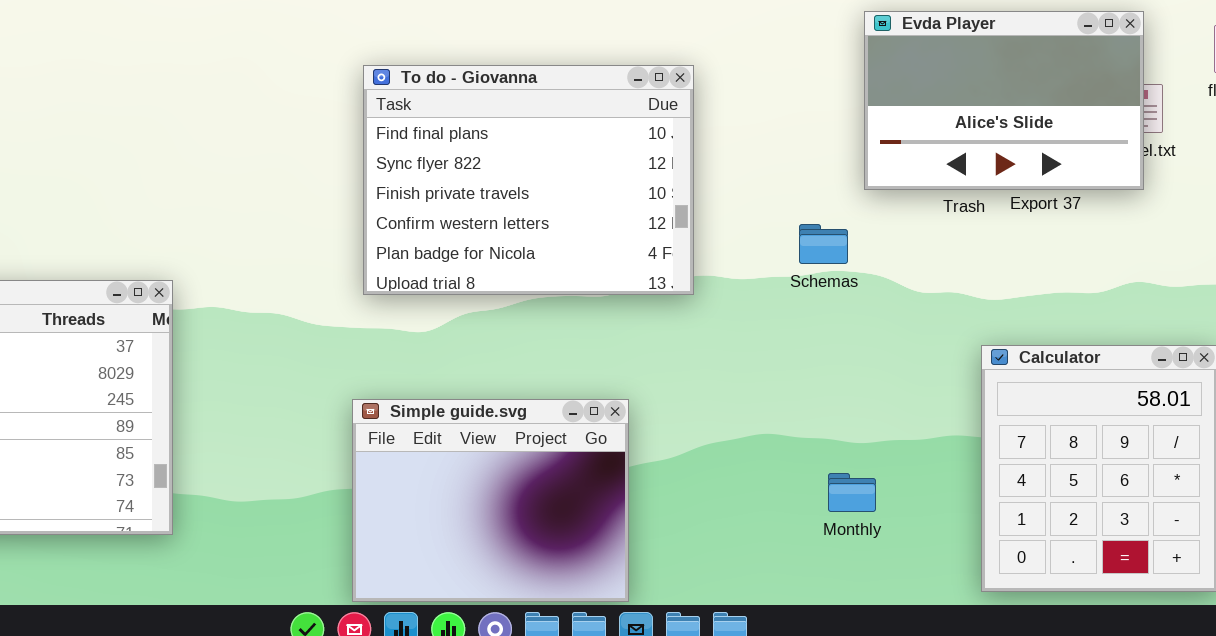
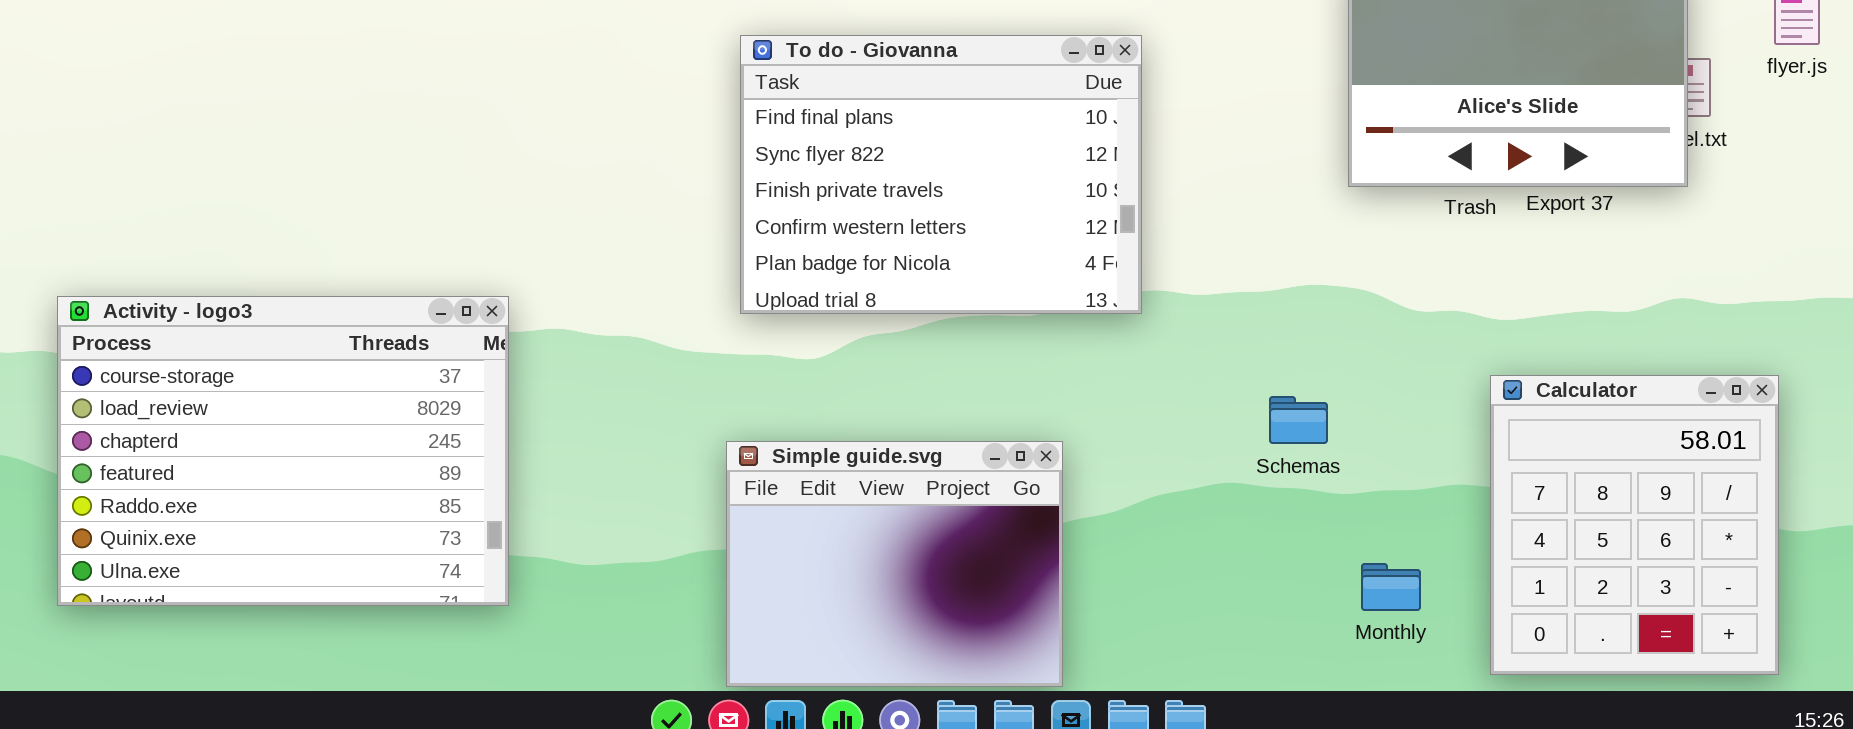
Schemas: [799,224,848,264] -> [1269,396,1328,444], moved
Monthly: [828,473,876,512] -> [1361,563,1421,611], moved

